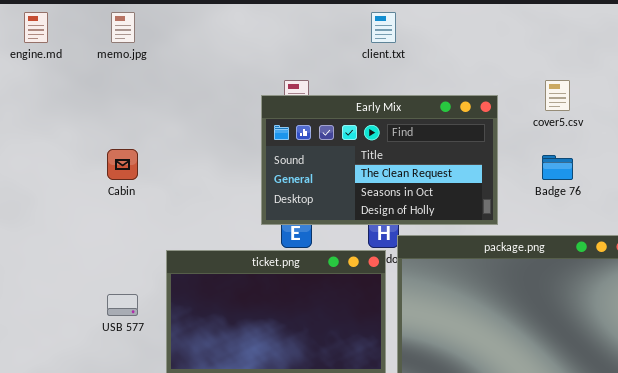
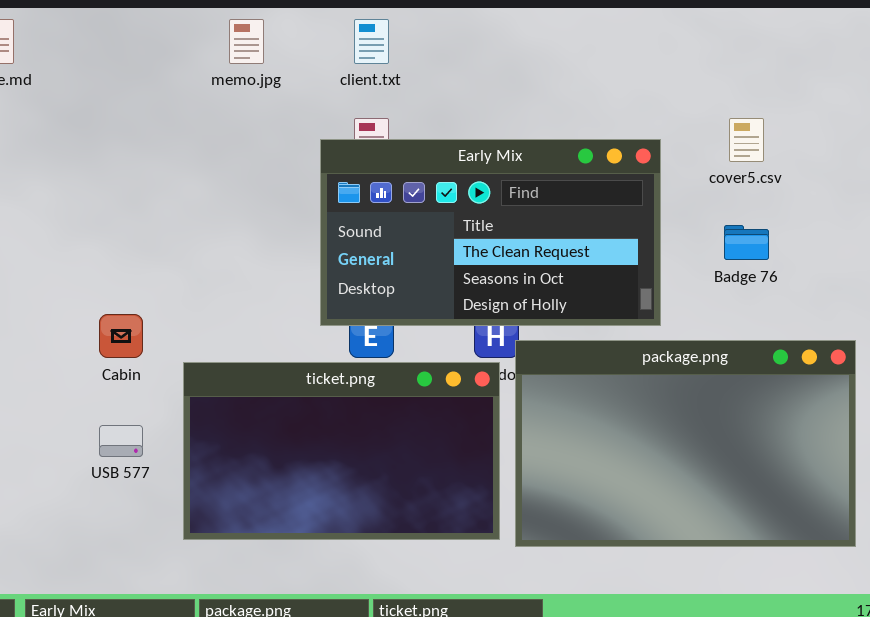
memo.jpg: [111,12,135,43] -> [229,19,264,64], moved
client.txt: [371,12,396,43] -> [354,19,389,64], moved
Cabin: [107,149,138,180] -> [99,314,143,358], moved

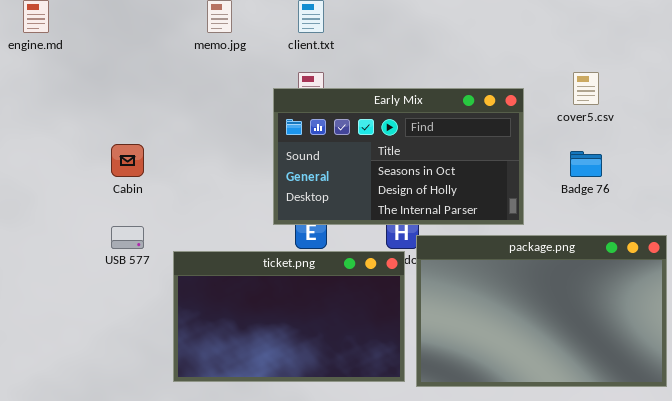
Early Mix: [320,139,661,326] -> [273,88,524,225], scrolled down 1 row
Cabin: [99,314,143,358] -> [111,144,144,177], moved
USB 577: [99,425,143,457] -> [111,226,144,249], moved

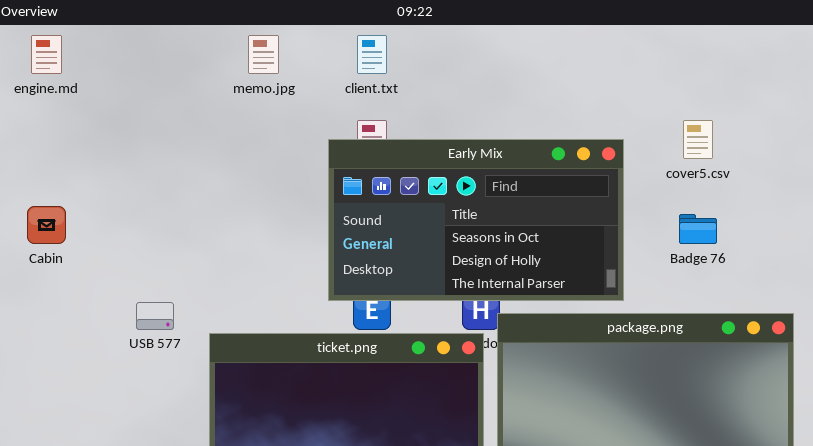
Cabin: [111,144,144,177] -> [27,206,66,244], moved

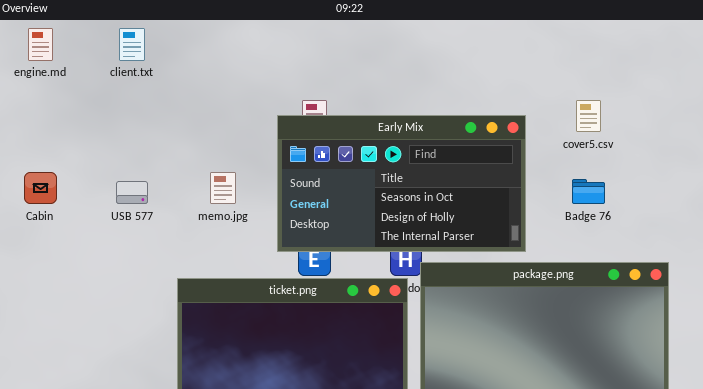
memo.jpg: [248,35,279,74] -> [210,172,236,204], moved
client.txt: [357,35,387,74] -> [119,28,145,61], moved
USB 577: [136,302,174,330] -> [116,181,148,204], moved

